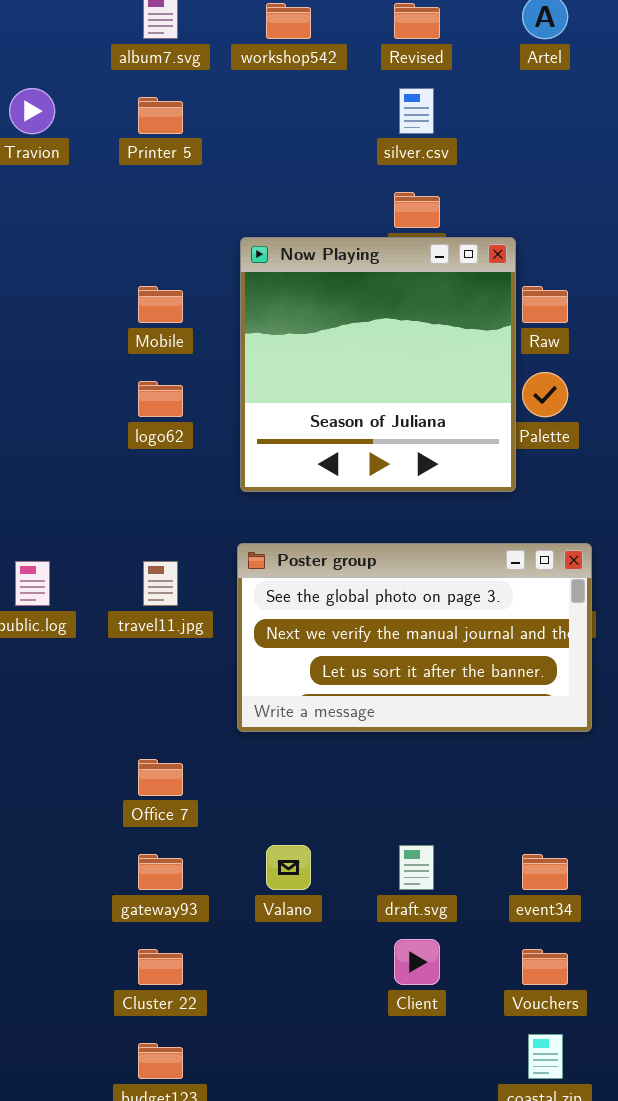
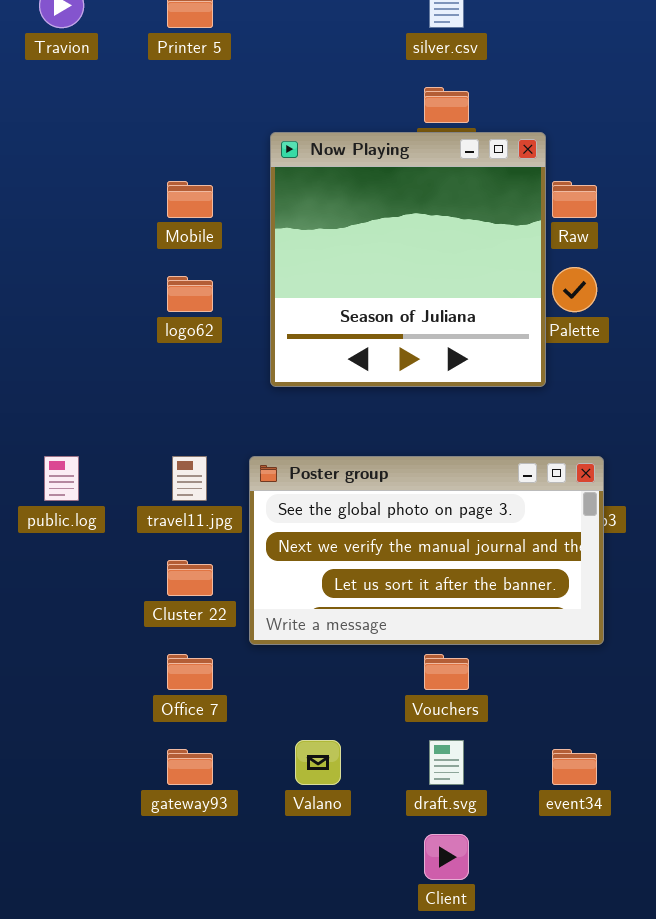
Poster group: [237,543,592,732] -> [249,456,604,645], moved
Cluster 22: [138,949,183,985] -> [167,560,213,596], moved
Vouchers: [522,949,568,985] -> [424,654,469,690], moved

